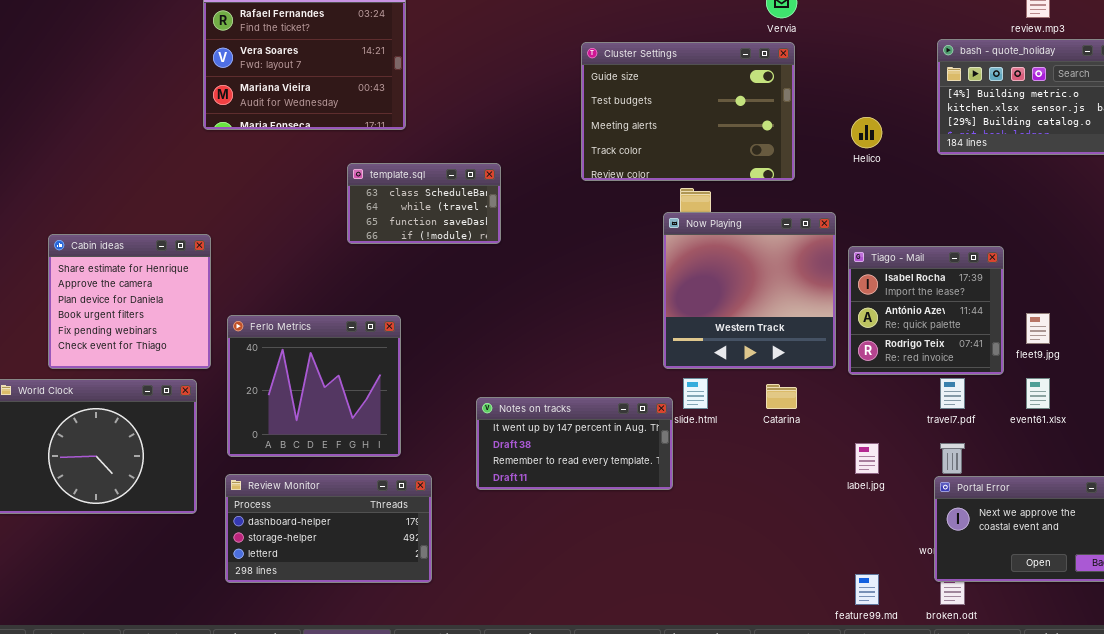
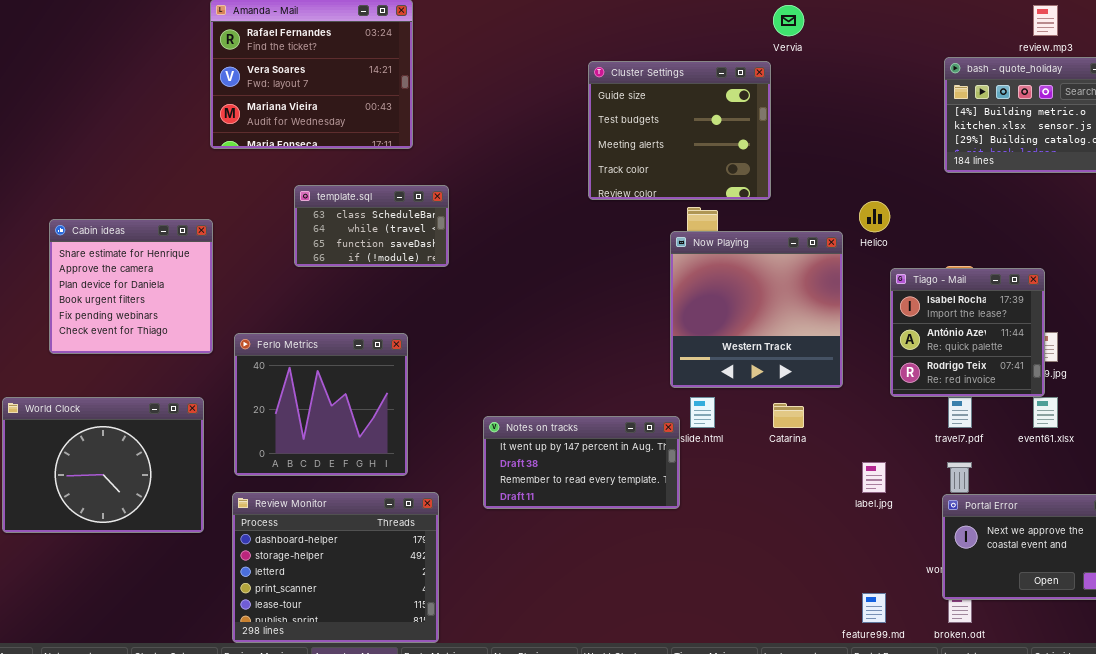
Cluster Settings: [581,42,795,181] -> [588,61,771,200], resized
Helico: [851,117,882,148] -> [859,201,890,232], moved
template.sql: [347,163,501,244] -> [294,185,449,267], moved
Cabin ideas: [48,234,211,369] -> [49,219,213,354], moved
Tiago - Mail: [848,246,1004,375] -> [890,268,1045,397], moved
Review Monitor: [225,474,432,583] -> [232,492,439,643], resized

